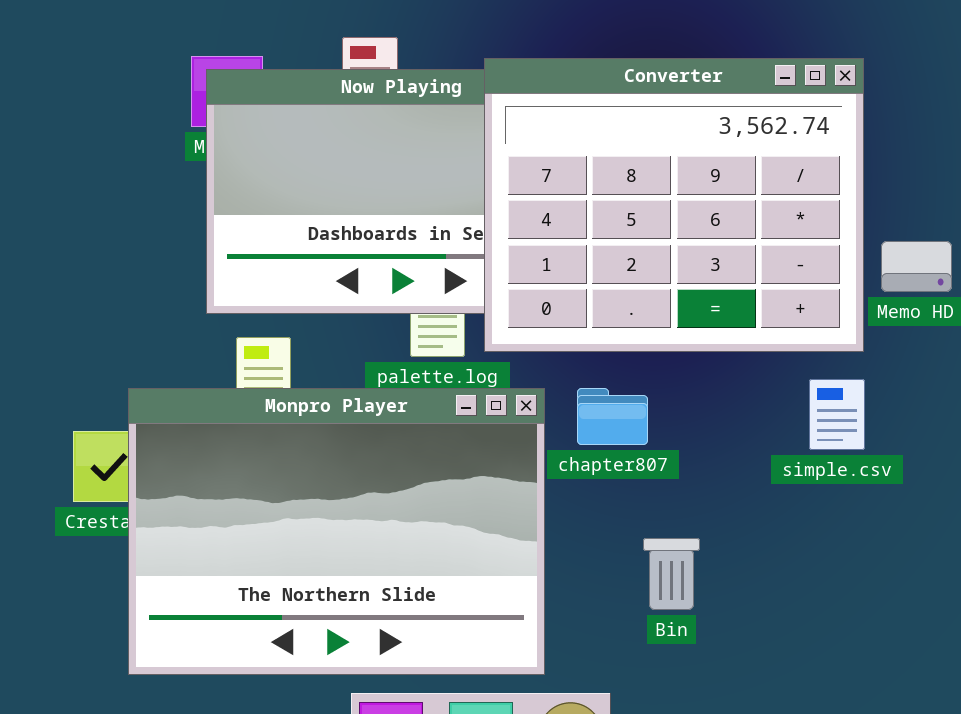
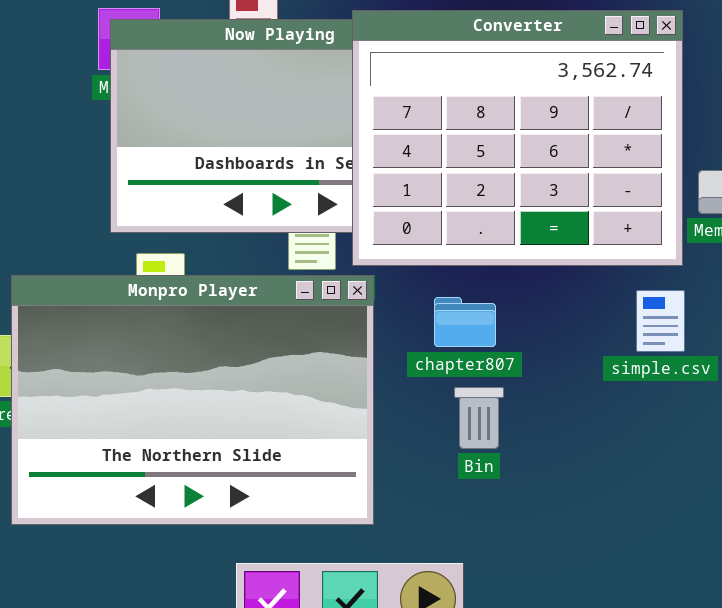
Monpro Player: [128,388,545,675] -> [11,275,374,525], moved
Bin: [643,538,700,610] -> [454,387,504,449], moved

